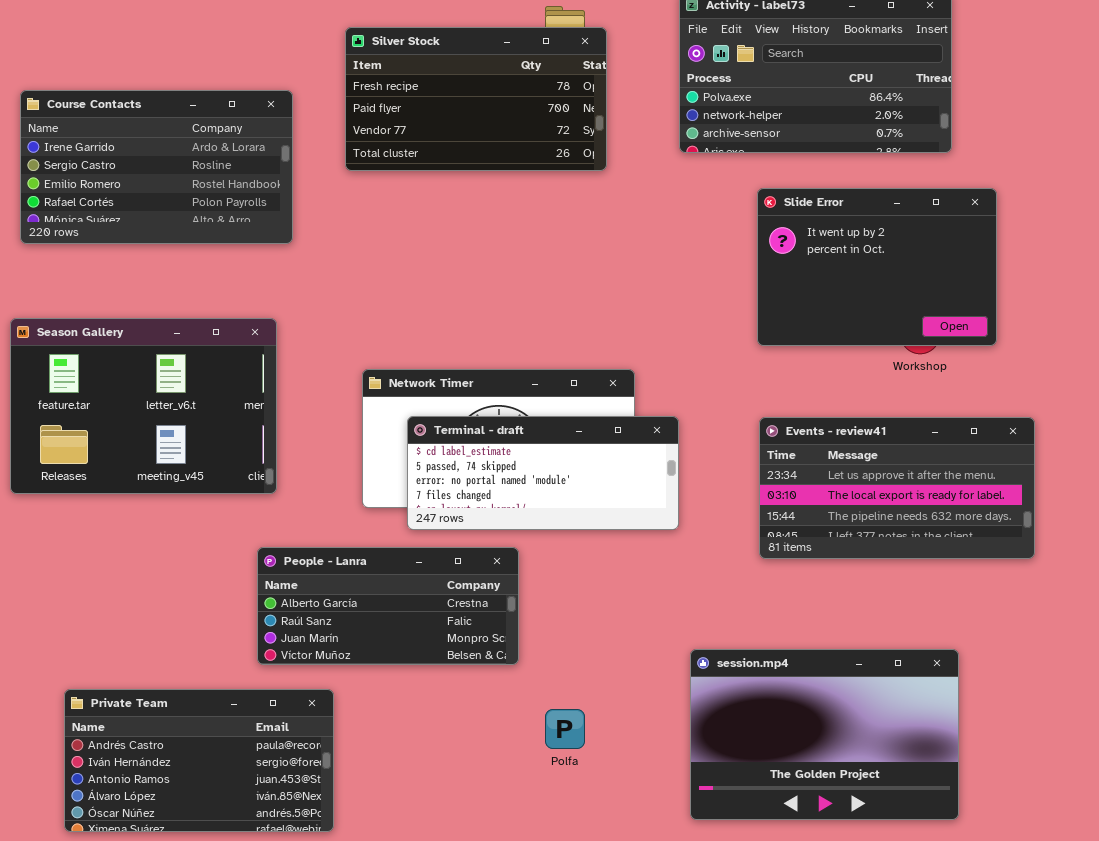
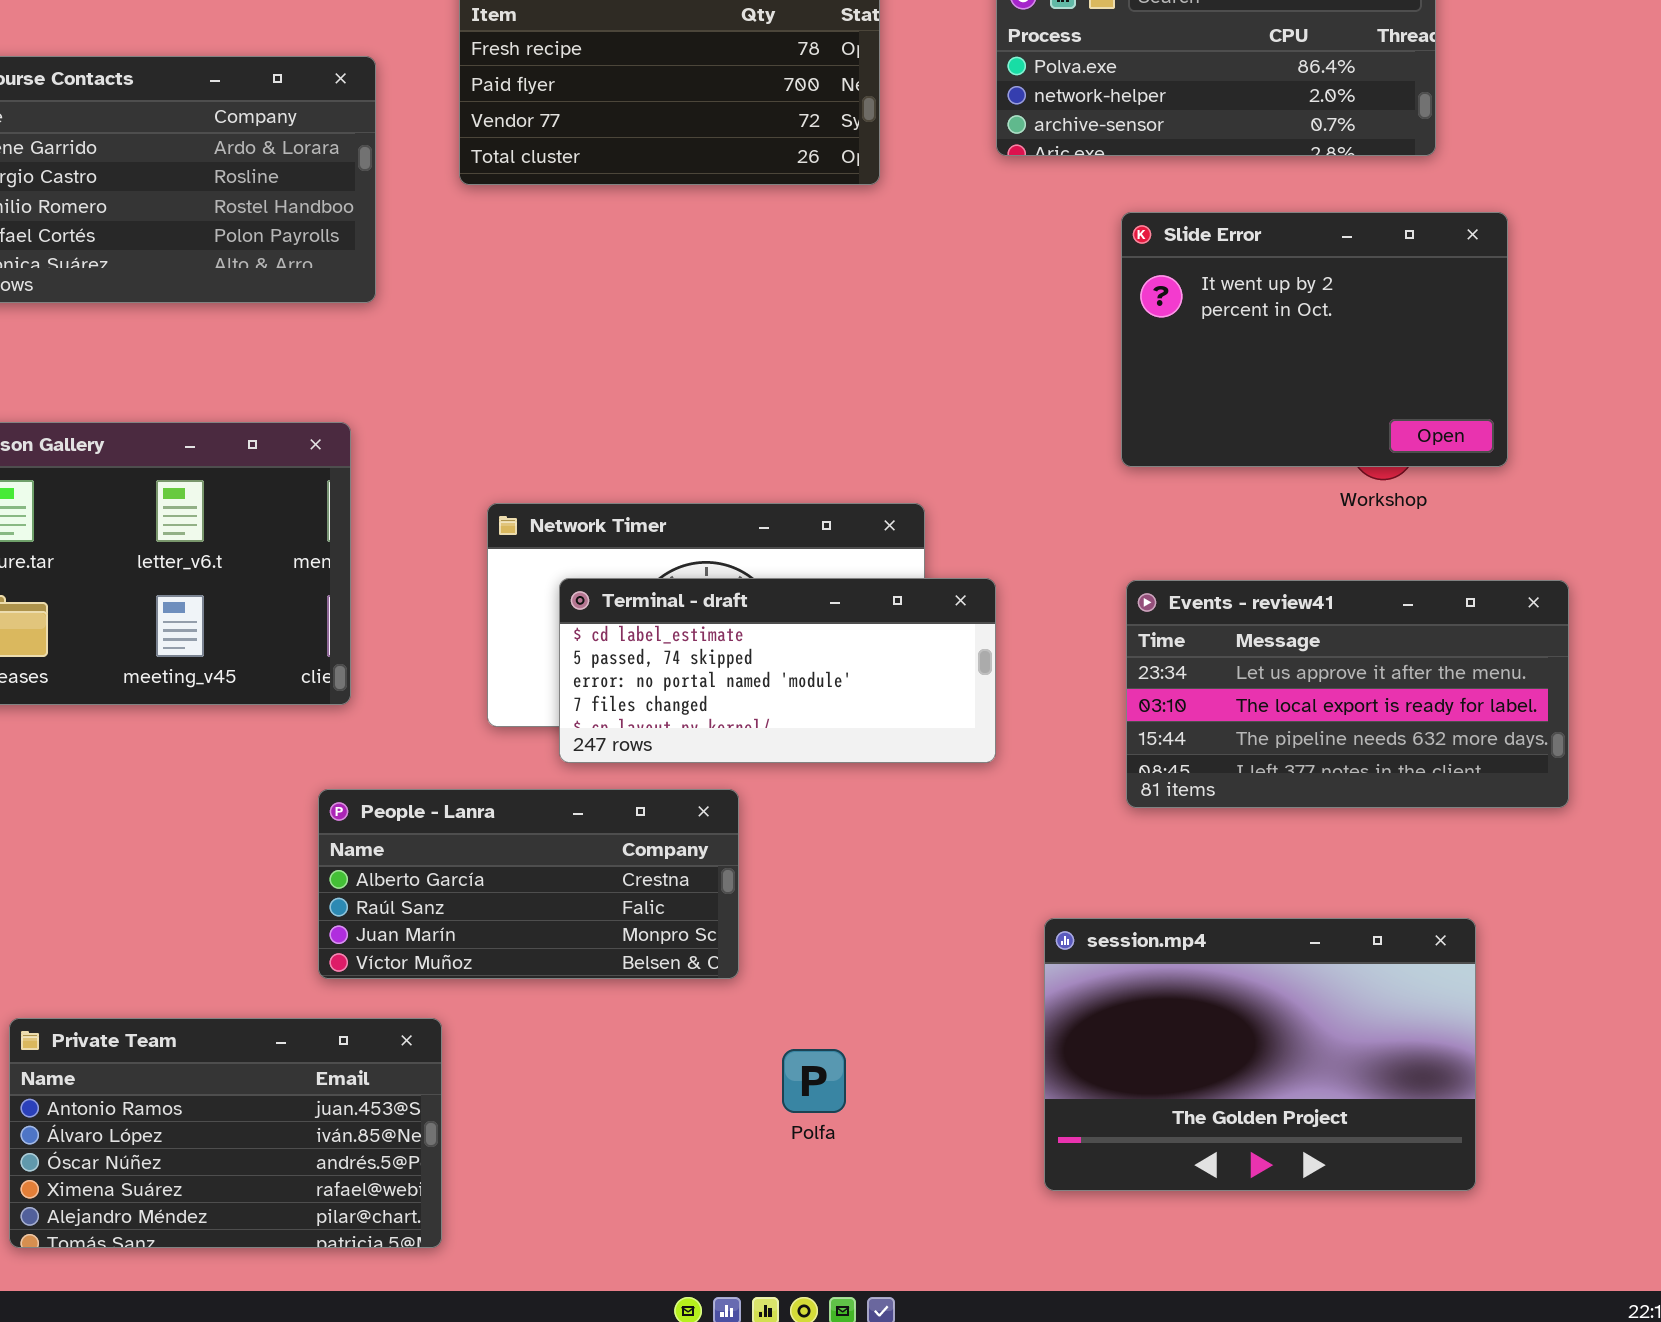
session.mp4: [690,649,959,820] -> [1044,918,1476,1191], moved
Private Team: [64,689,334,832] -> [9,1018,442,1248], scrolled down 2 rows

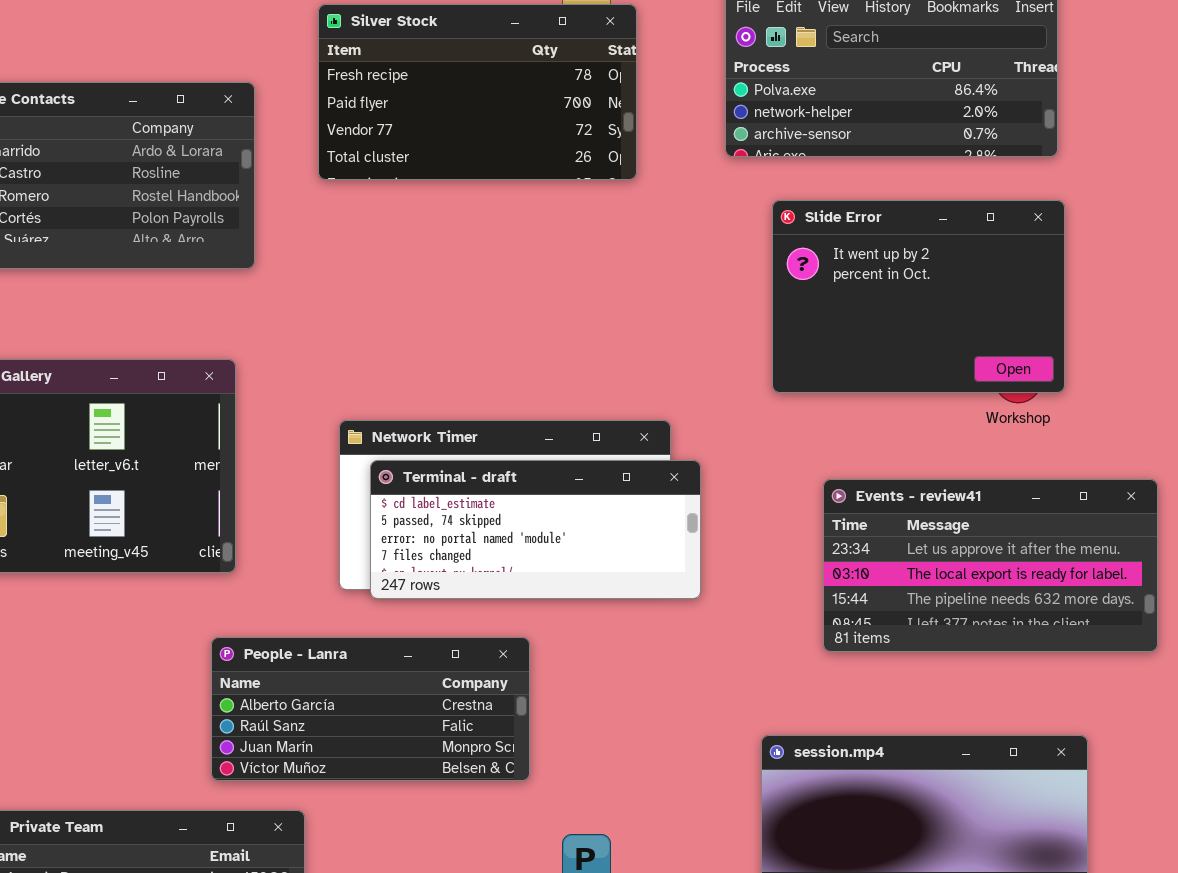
Slide Error: [1121,212,1508,467] -> [772,200,1065,393], moved
Terminal - draft: [559,578,996,763] -> [370,460,701,599], moved

